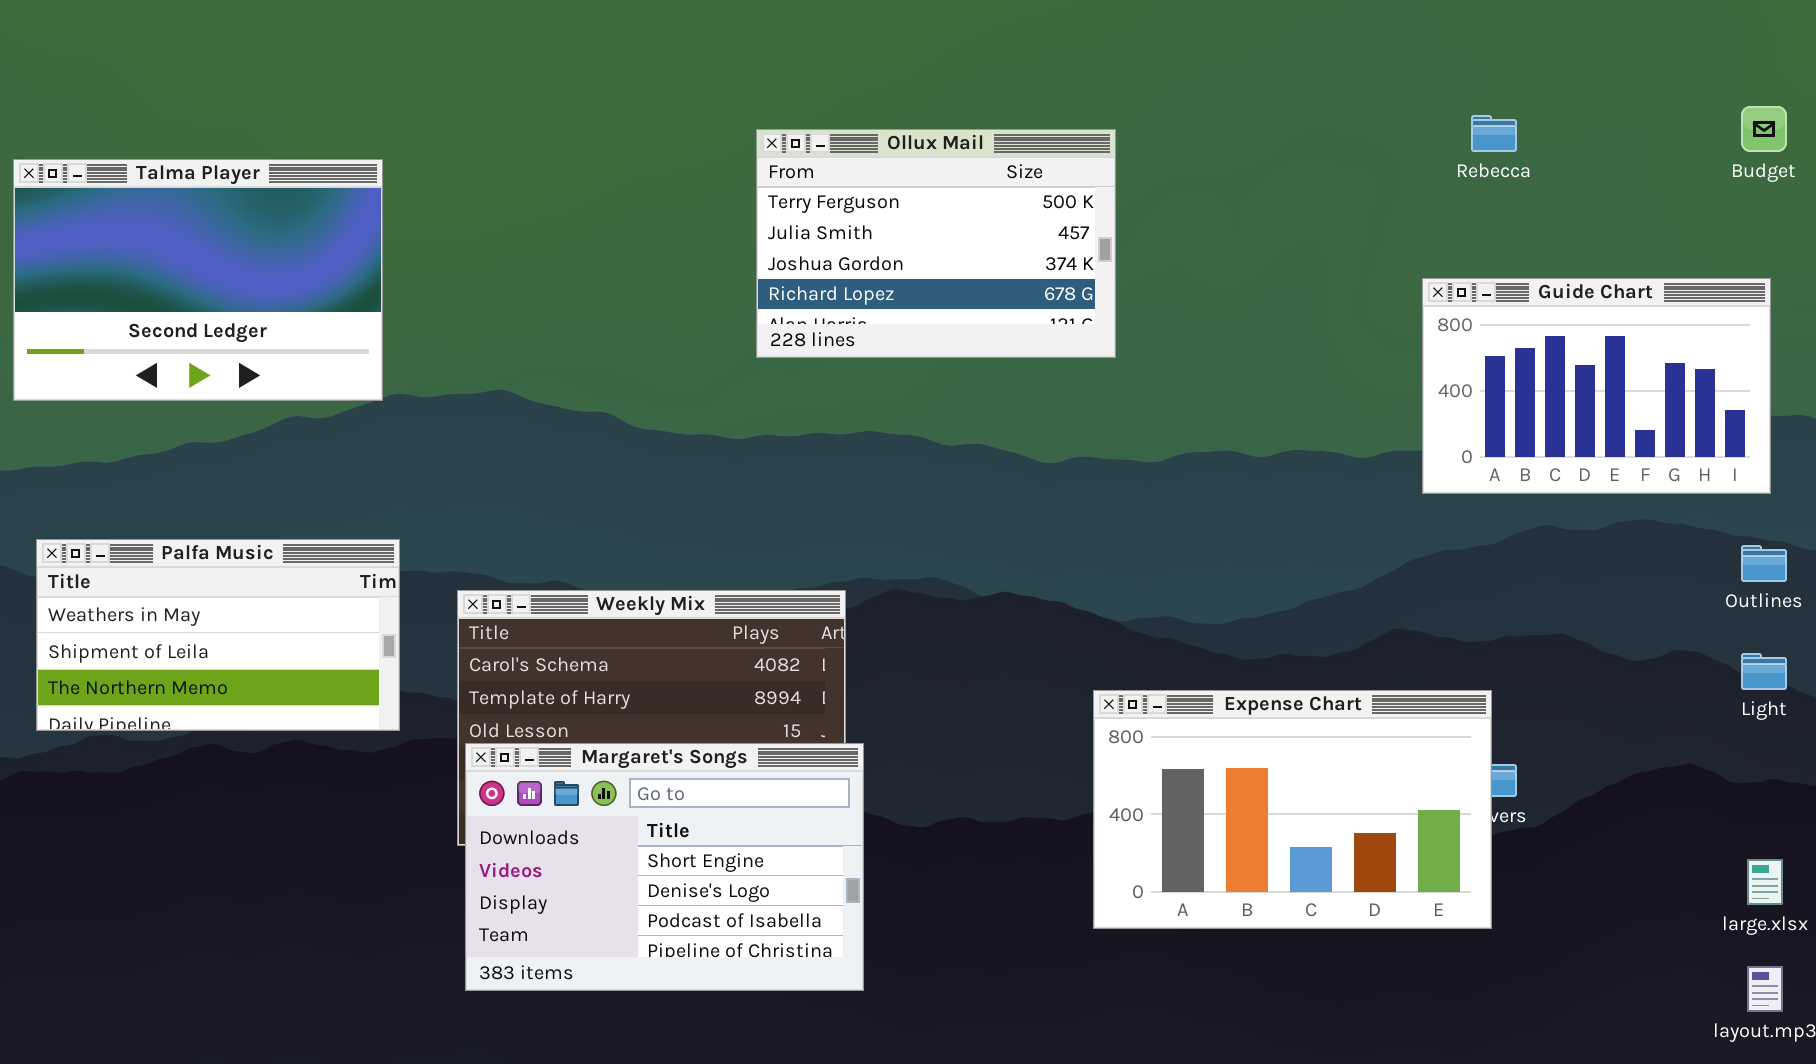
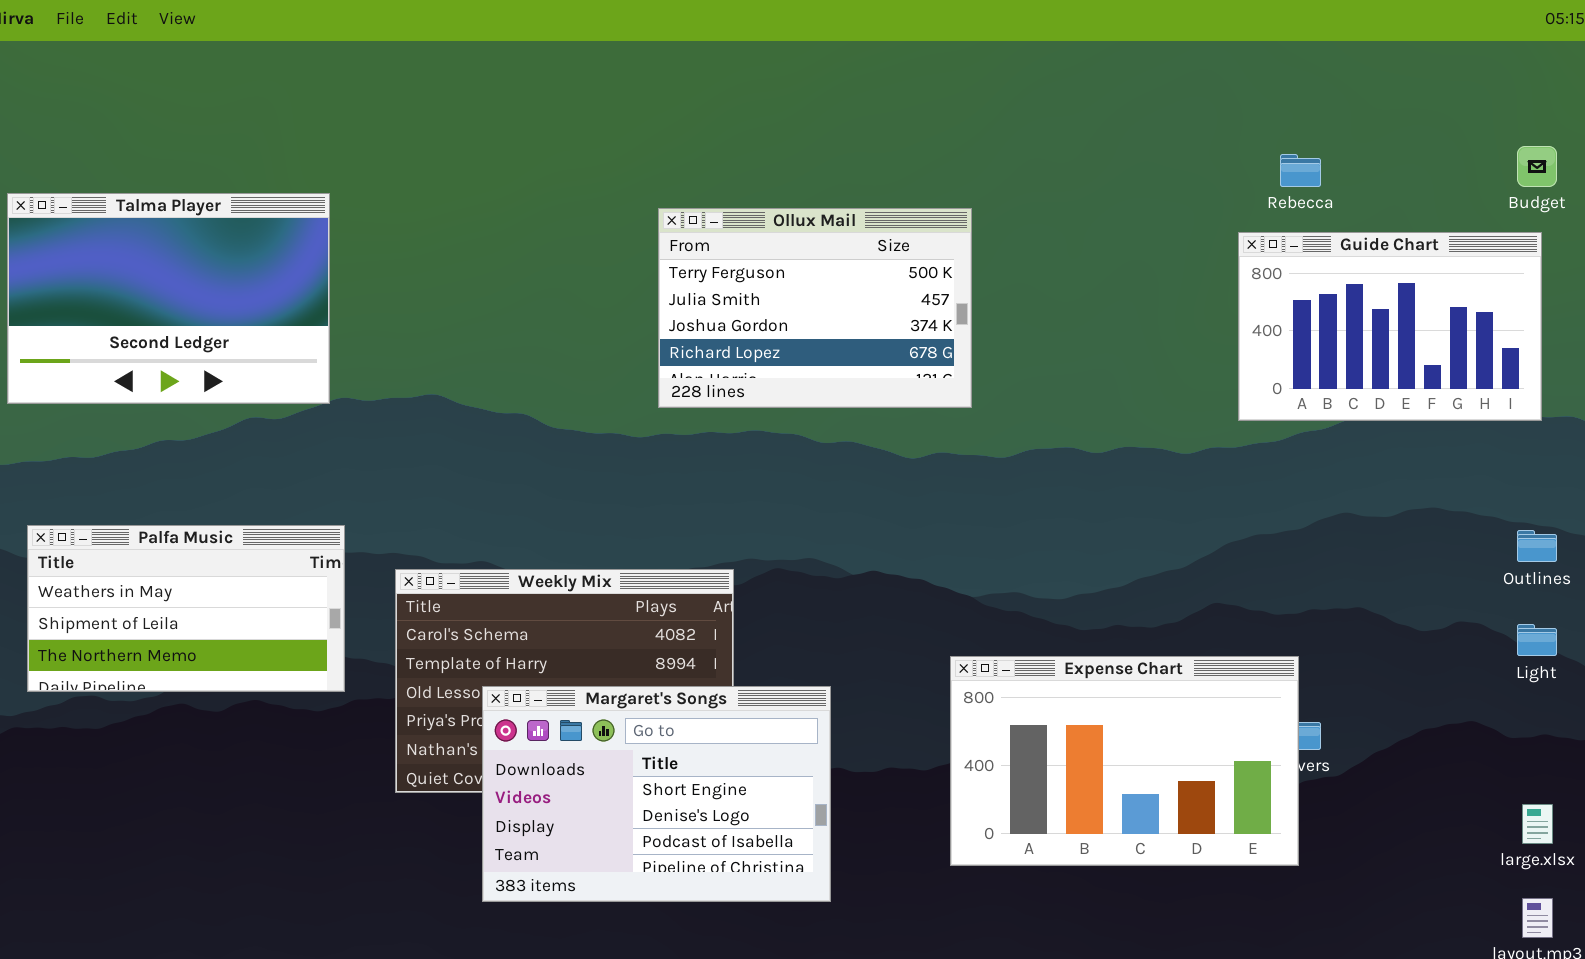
Ollux Mail: [756,129,1116,358] -> [658,208,972,408], moved
Guide Chart: [1422,278,1771,494] -> [1238,232,1542,421], moved
Margaret's Songs: [465,743,864,991] -> [482,686,831,902], moved

